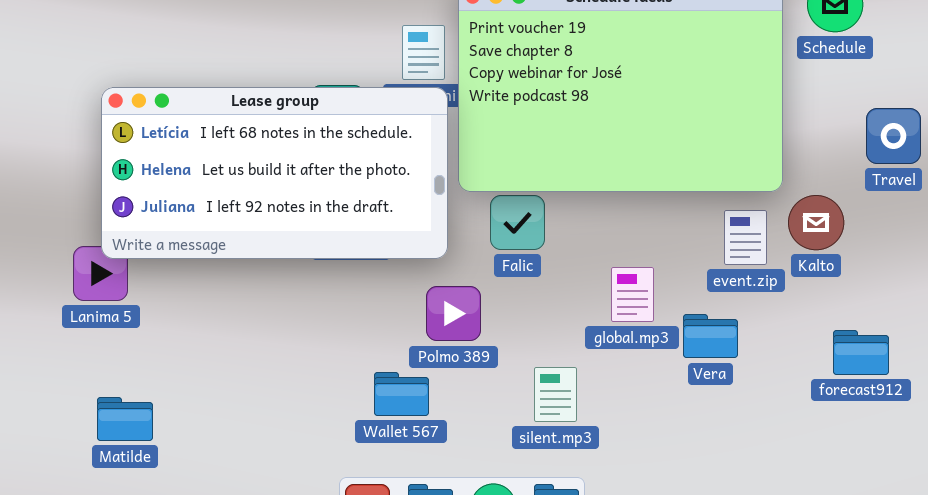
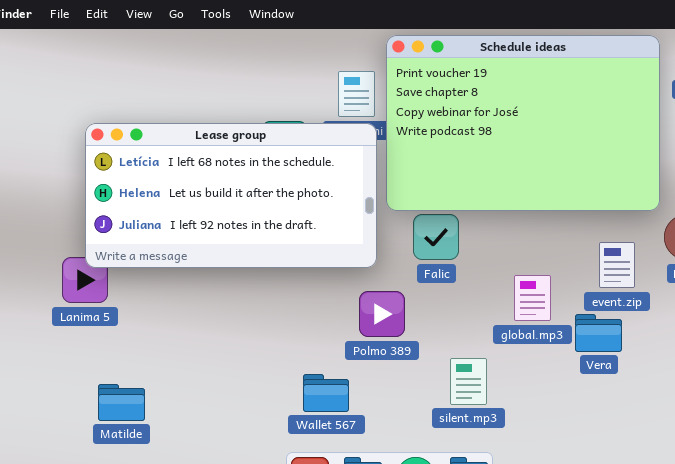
event.zip: [724,210,767,265] -> [599,242,635,288], moved
Wallet 567: [374,372,429,416] -> [303,374,349,412], moved
Matilde: [97,397,153,441] -> [98,384,145,421], moved

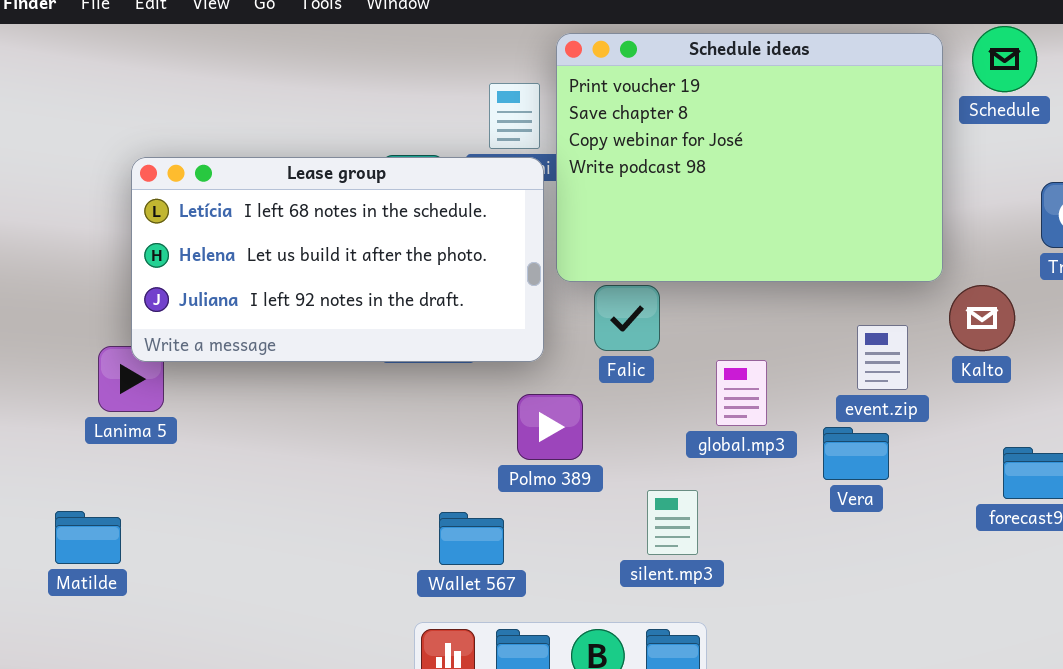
global.mp3: [514,275,551,321] -> [716,360,767,426], moved
Matilde: [98,384,145,421] -> [55,511,121,564], moved

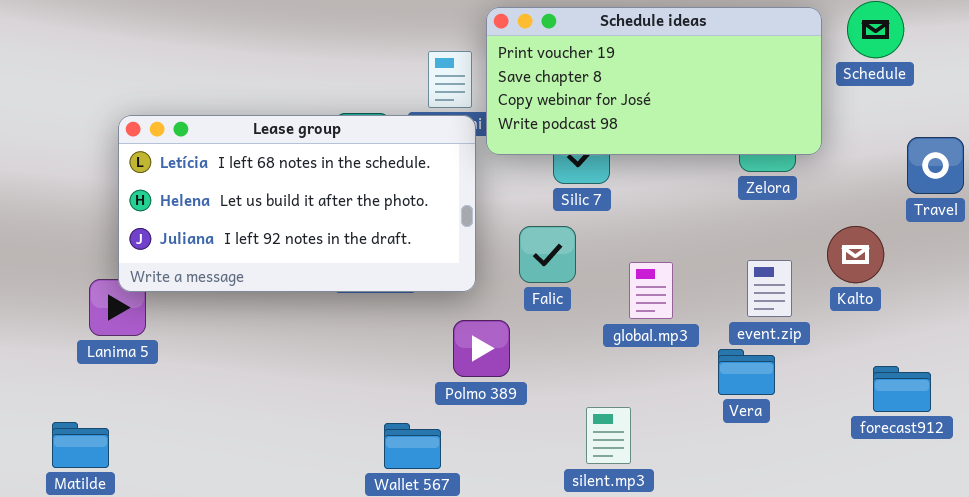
Schedule ideas: [556,33,943,282] -> [486,7,822,155], resized
global.mp3: [716,360,767,426] -> [629,262,673,319], moved
silent.mp3: [647,490,698,555] -> [586,407,631,464], moved

